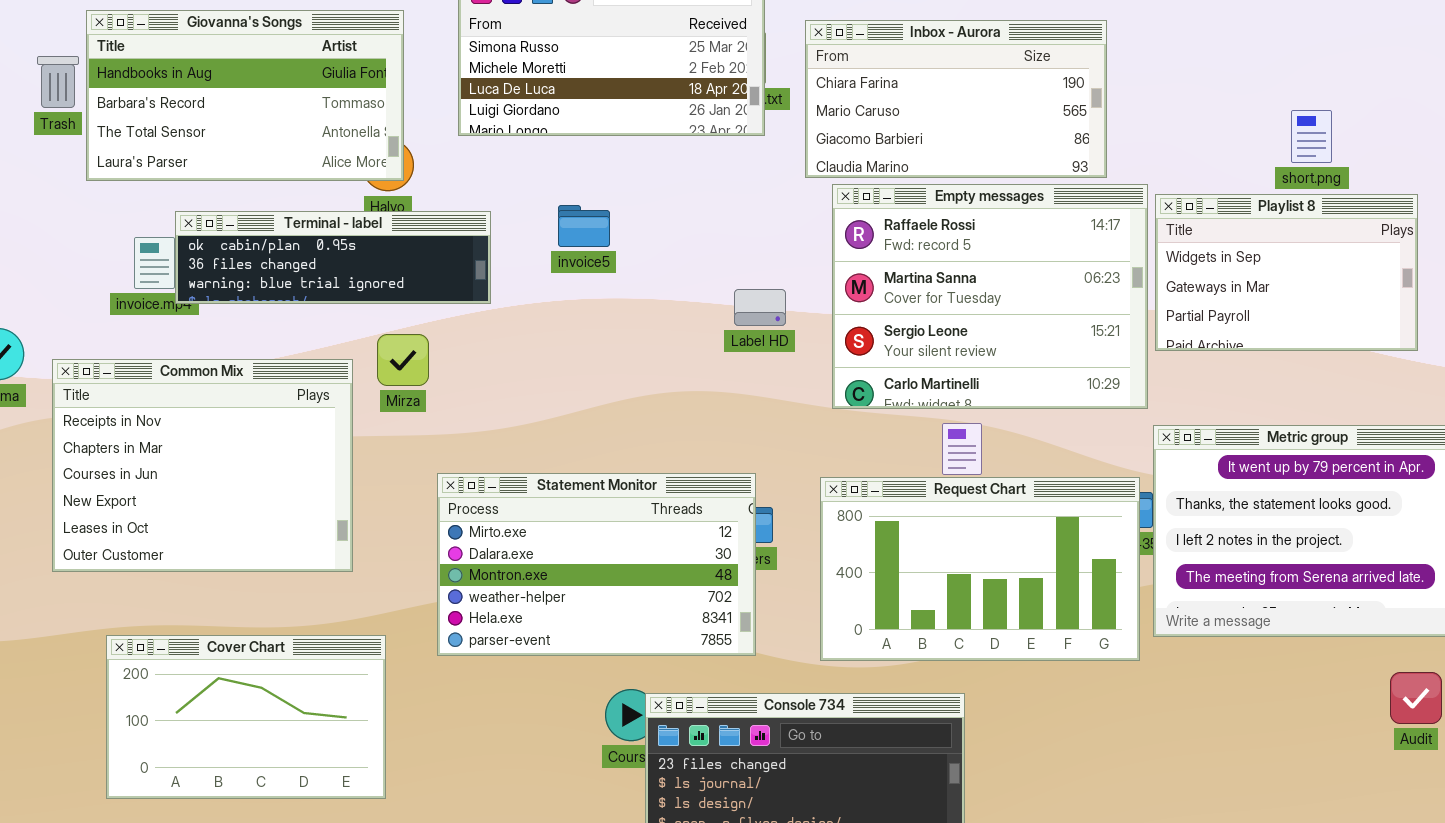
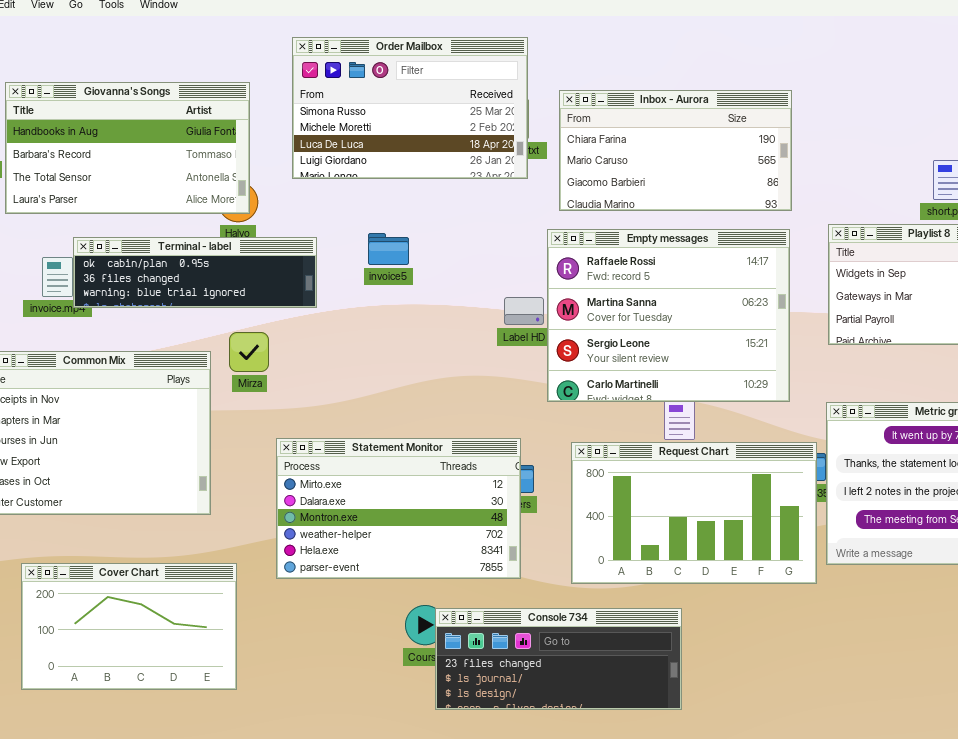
Empty messages: [832,184,1148,409] -> [547,229,790,402], moved

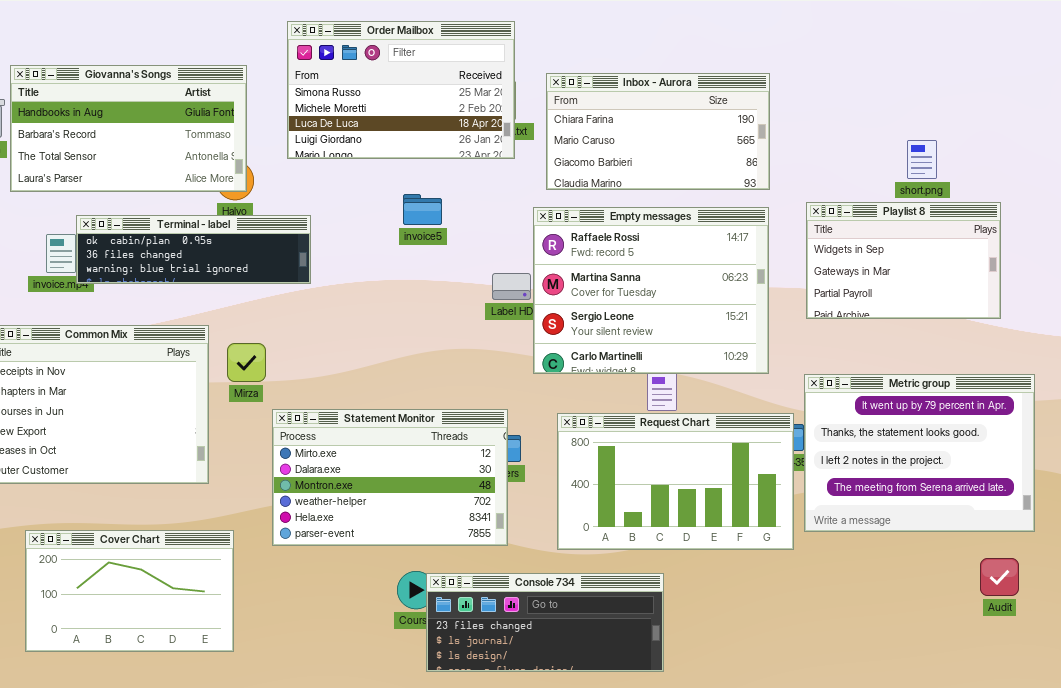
invoice5: [368,233,409,265] -> [403,194,442,225], moved
Mirza: [229,332,269,372] -> [227,343,266,382], moved

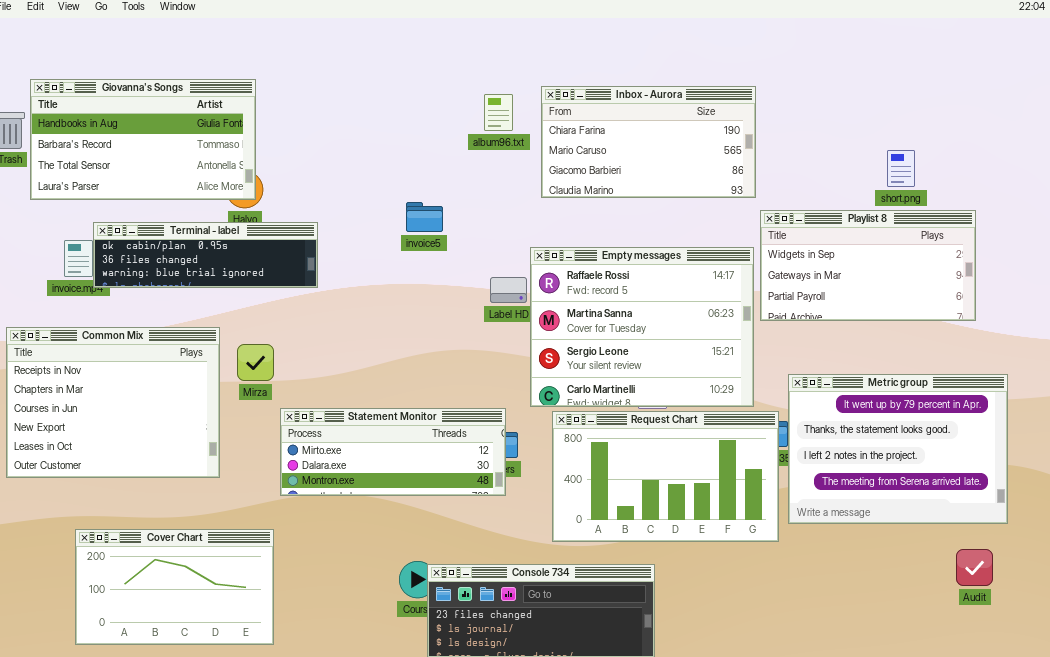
Order Mailbox: [287,21,515,159] -> none, closed
Playlist 8: [806,202,1001,319] -> [760,210,976,321], resized
Empty messages: [533,207,769,374] -> [530,247,754,407], moved
Statement Monitor: [272,409,508,546] -> [280,408,506,496], resized
Cover Chart: [25,530,234,652] -> [75,529,274,645], moved

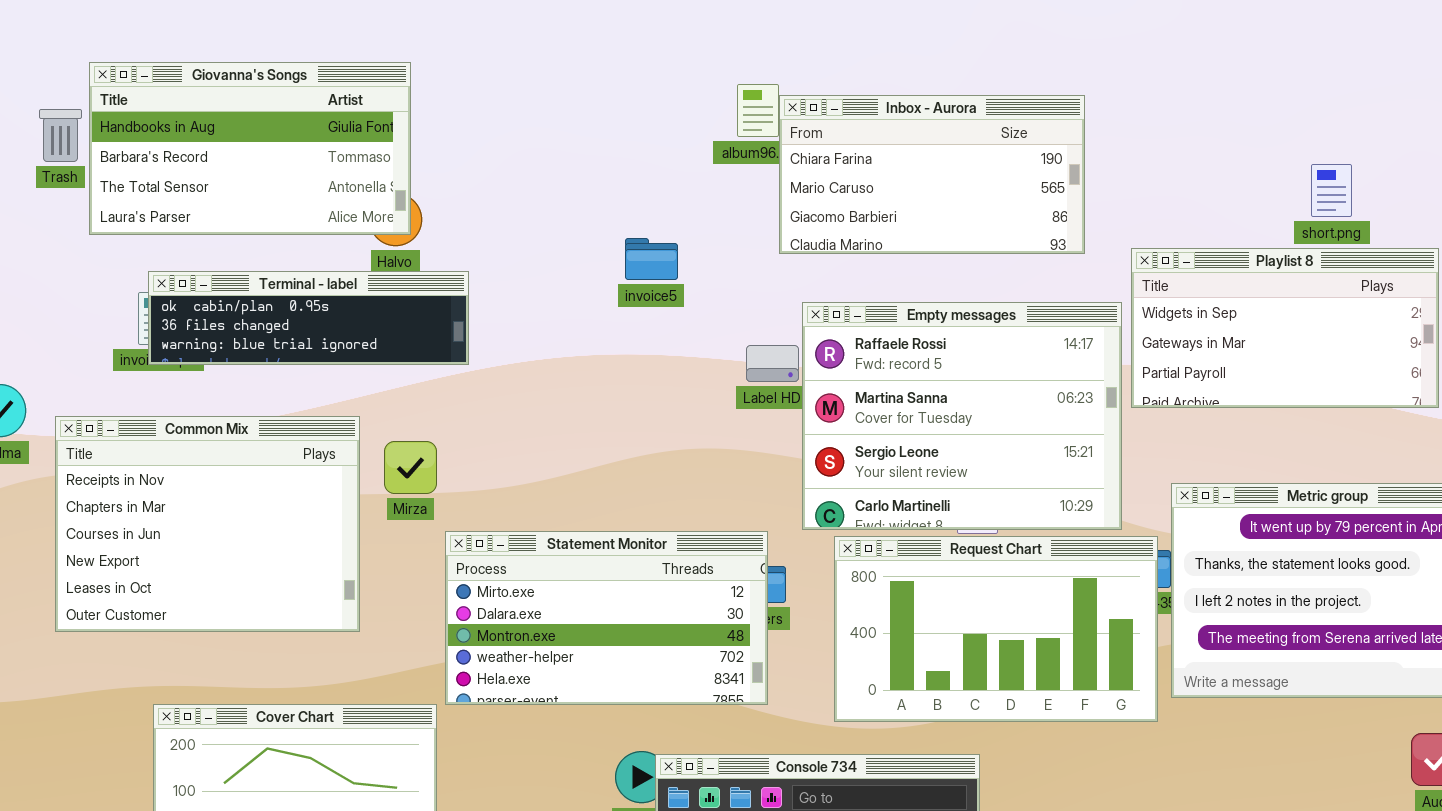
Inbox - Aurora: [541,86,756,198] -> [779,95,1085,254], moved
Terminal - label: [93,222,318,288] -> [148,271,469,365], moved
Statement Monitor: [280,408,506,496] -> [445,531,768,705], resized

